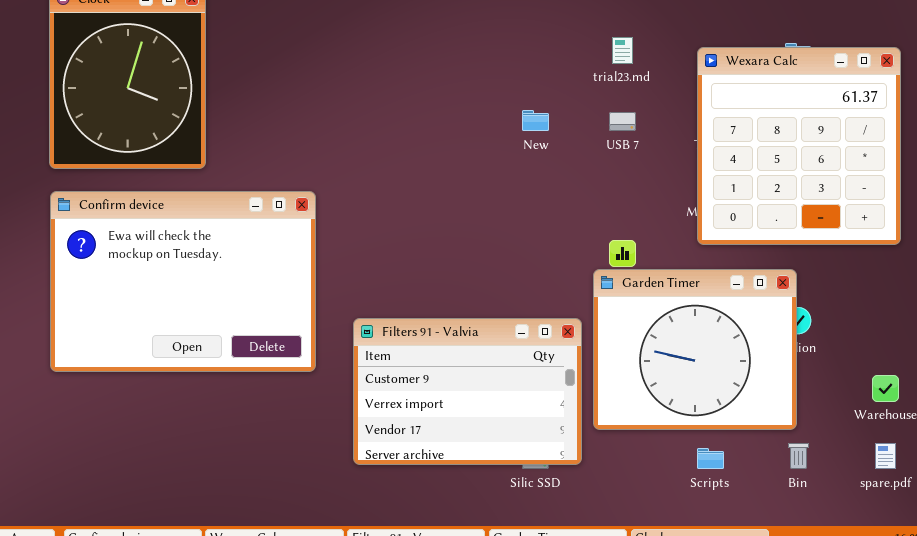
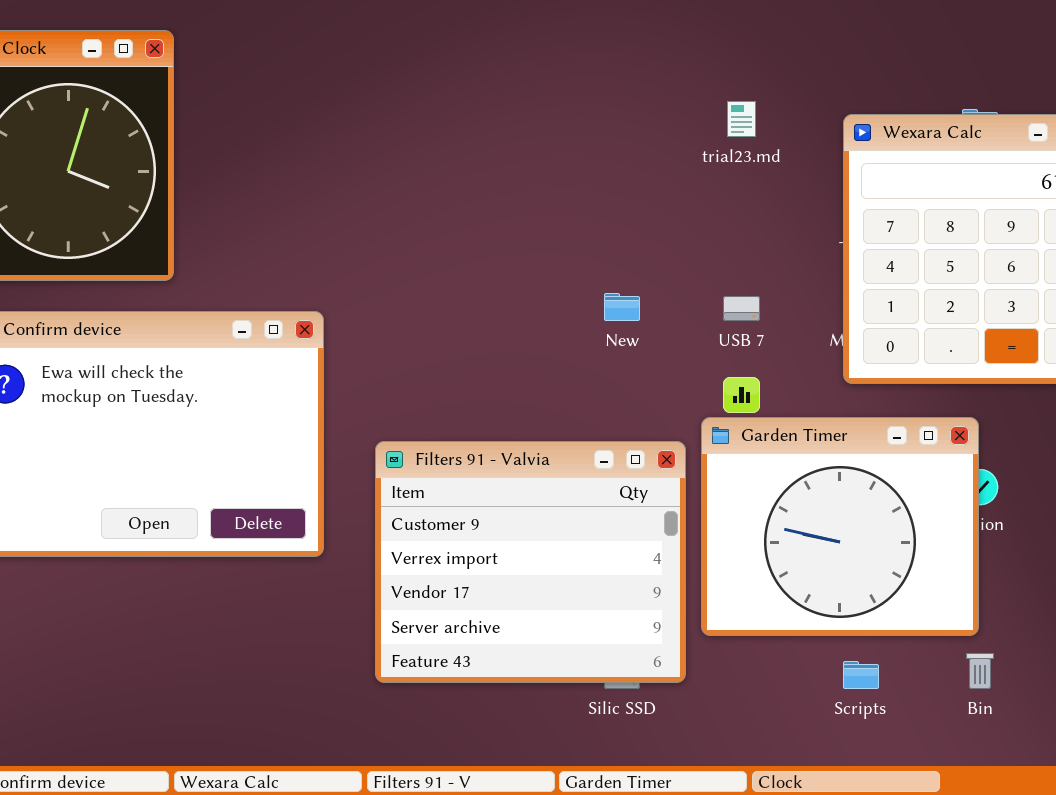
New: [522,110,549,131] -> [604,293,640,321], moved
USB 7: [609,112,636,131] -> [723,296,760,321], moved
Filters 91 - Valvia: [353,318,582,465] -> [375,441,686,683], resized

